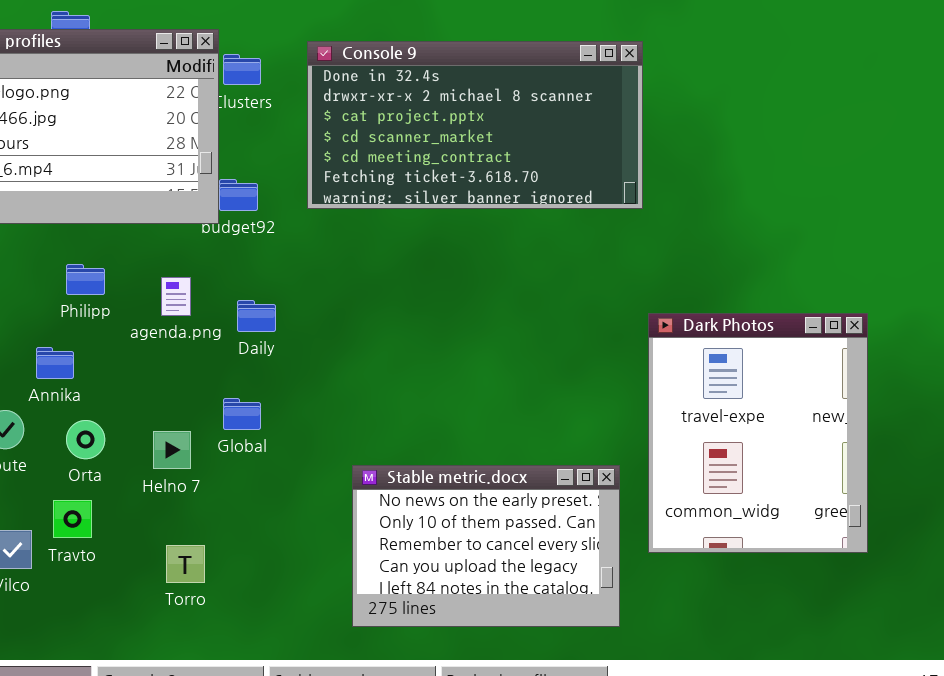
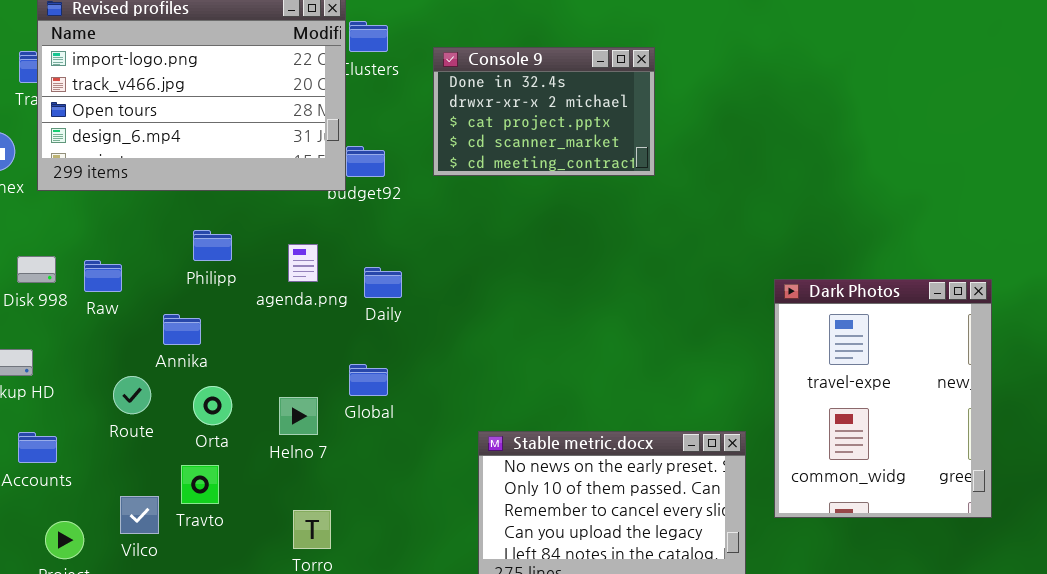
Console 9: [307,41,643,209] -> [433,47,655,176], resized

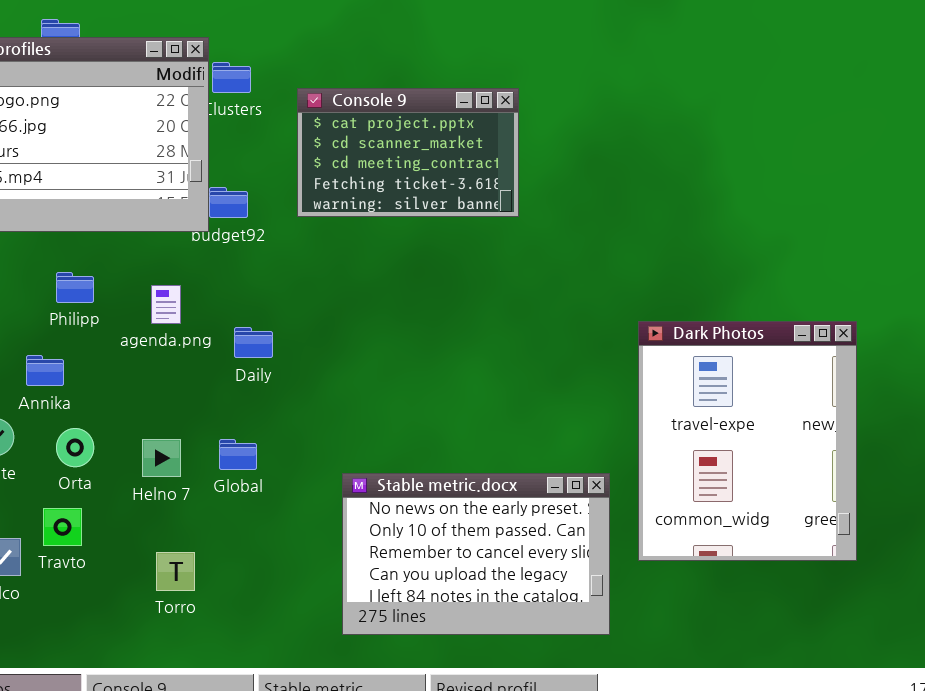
Console 9: [433,47,655,176] -> [297,88,519,217], scrolled down 2 rows
Daily: [364,267,402,298] -> [234,327,273,358], moved
Global: [349,364,388,396] -> [219,439,257,470], moved

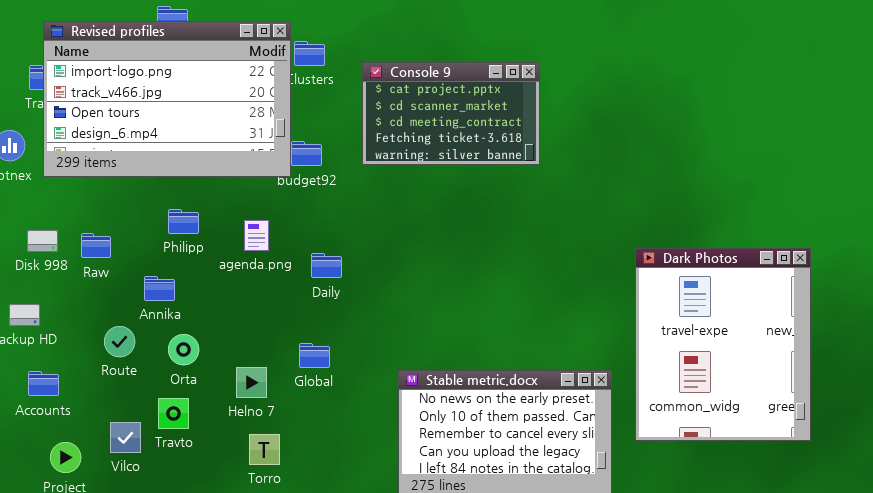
Helno 7: [142,439,181,477] -> [236,367,267,398], moved

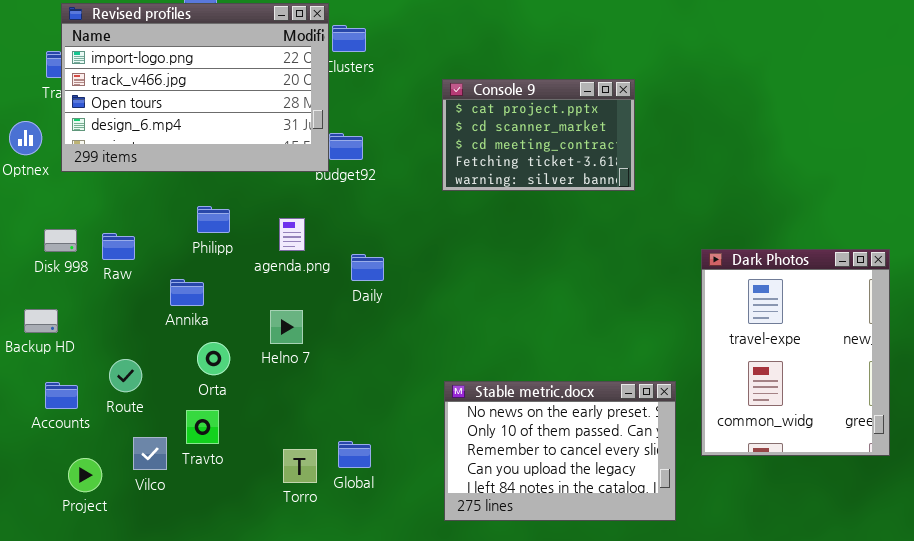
Console 9: [362,62,540,165] -> [442,79,635,191], moved
Route: [104,326,135,357] -> [109,359,142,392], moved
Global: [299,343,330,368] -> [338,441,371,468], moved
Helno 7: [236,367,267,398] -> [270,310,303,344], moved

